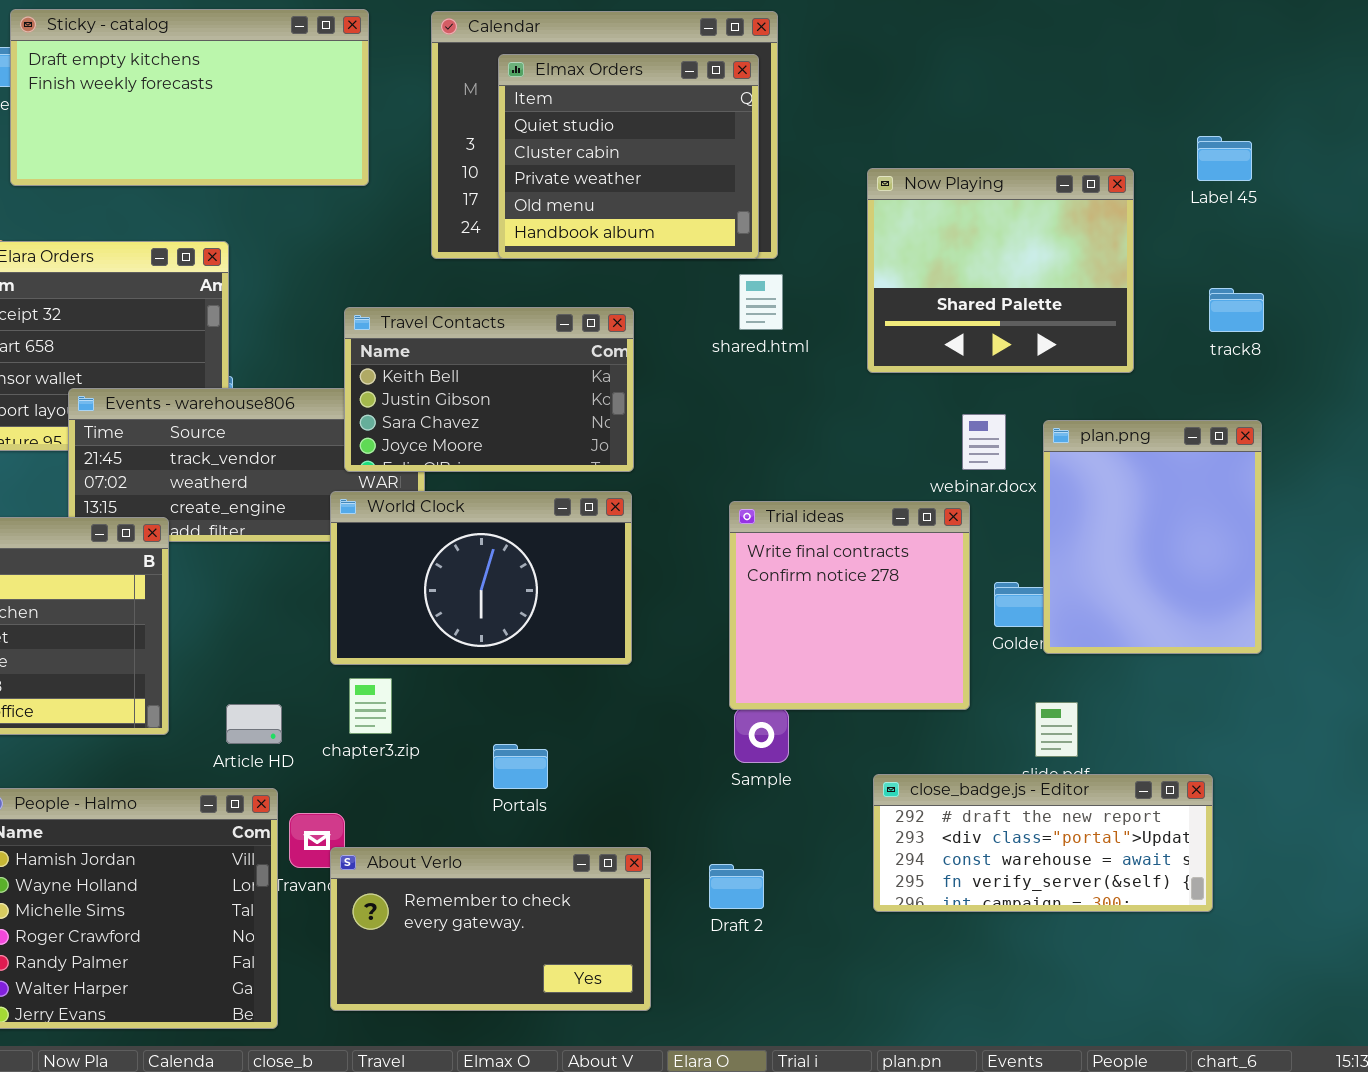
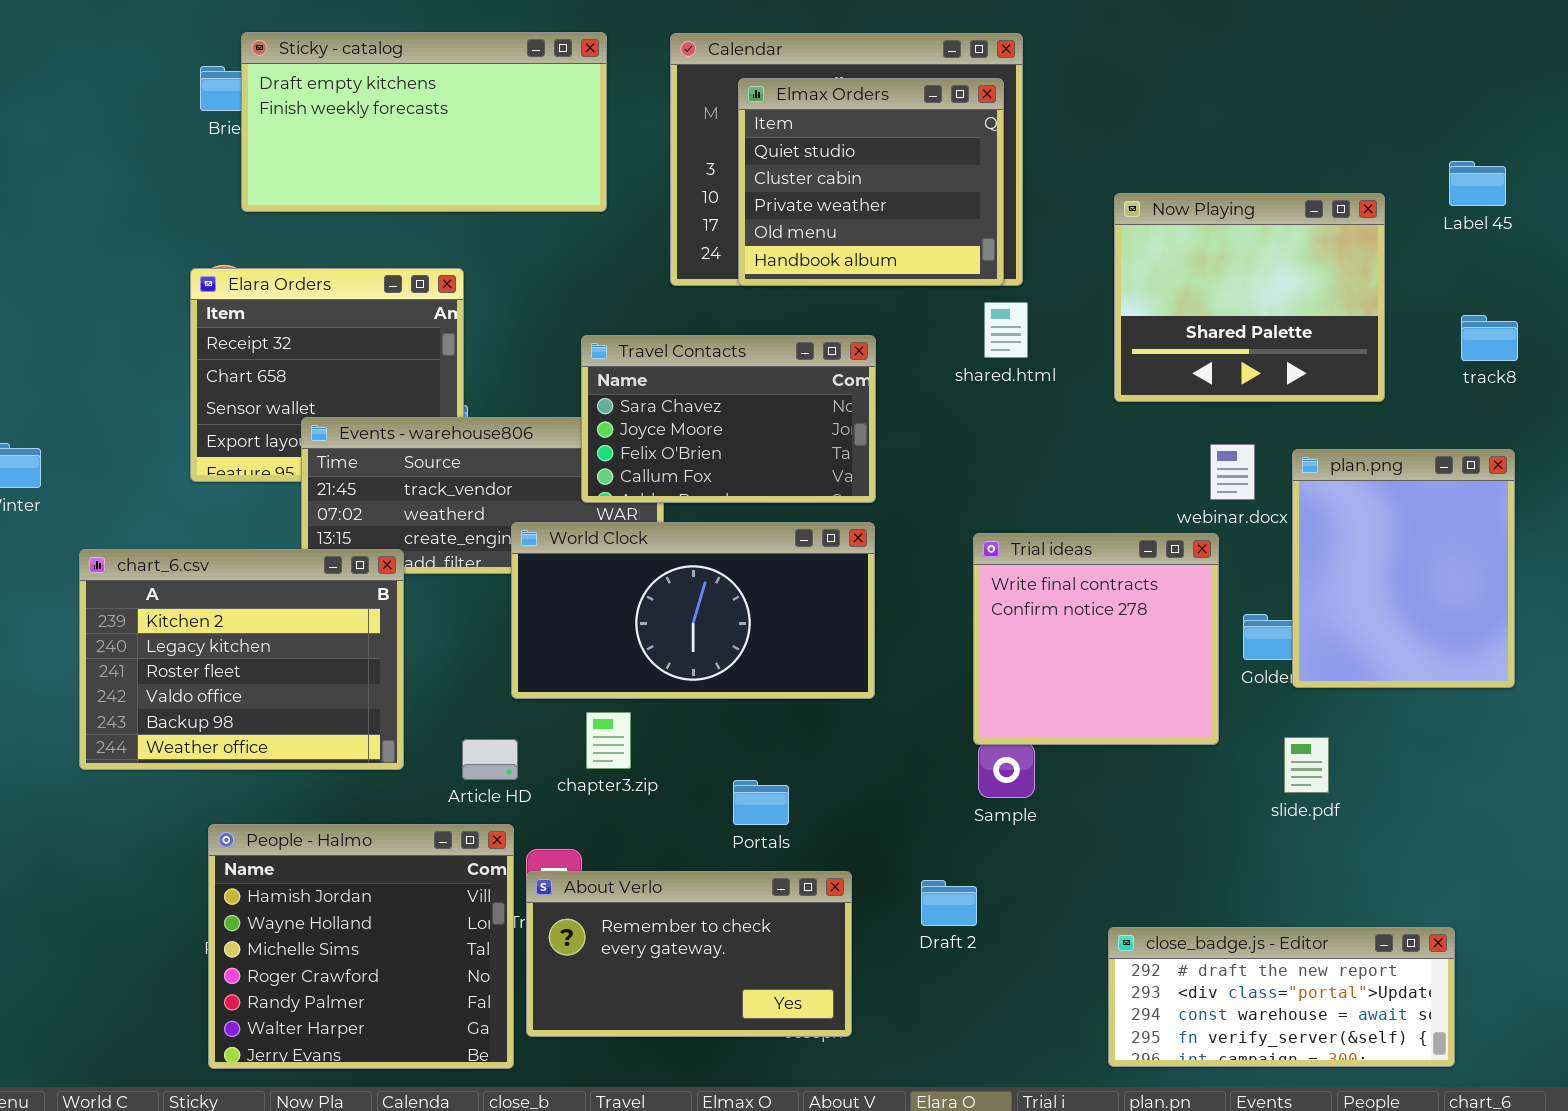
Travel Contacts: [344,307,634,472] -> [581,335,876,503], scrolled down 2 rows
World Clock: [330,491,632,665] -> [511,522,875,699], resized
close_badge.js - Editor: [873,774,1213,912] -> [1108,927,1455,1067], moved
About Verlo: [330,847,651,1011] -> [526,871,852,1037], moved
Draft 2: [709,864,764,909] -> [921,880,977,926], moved

